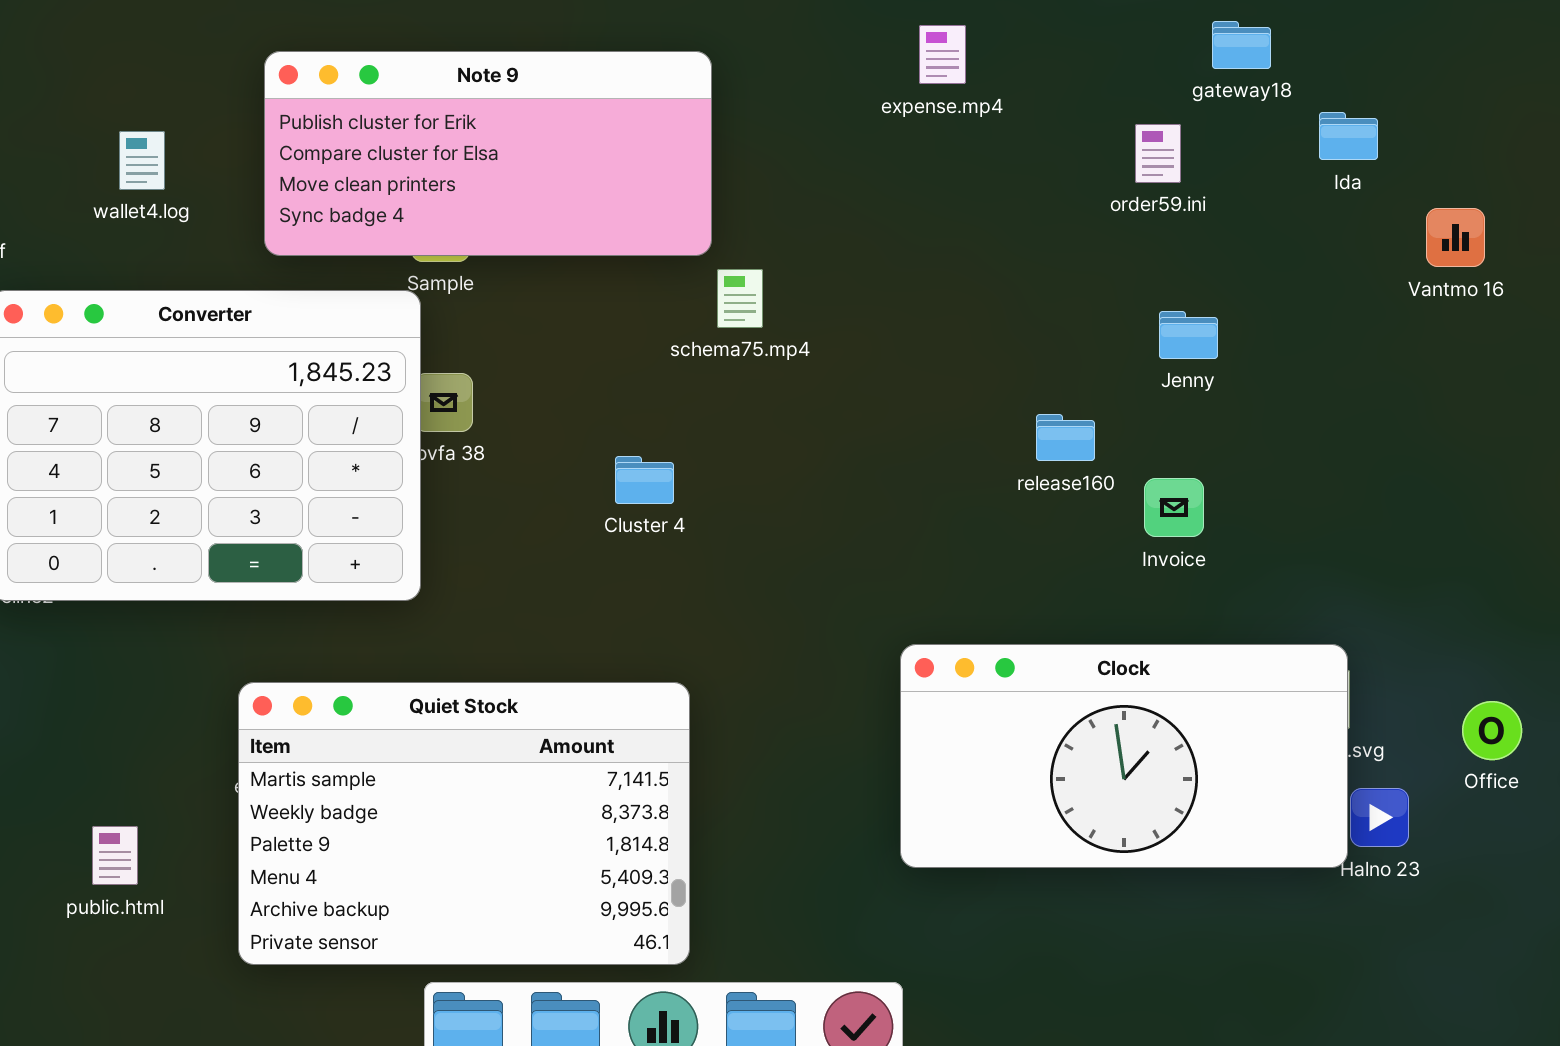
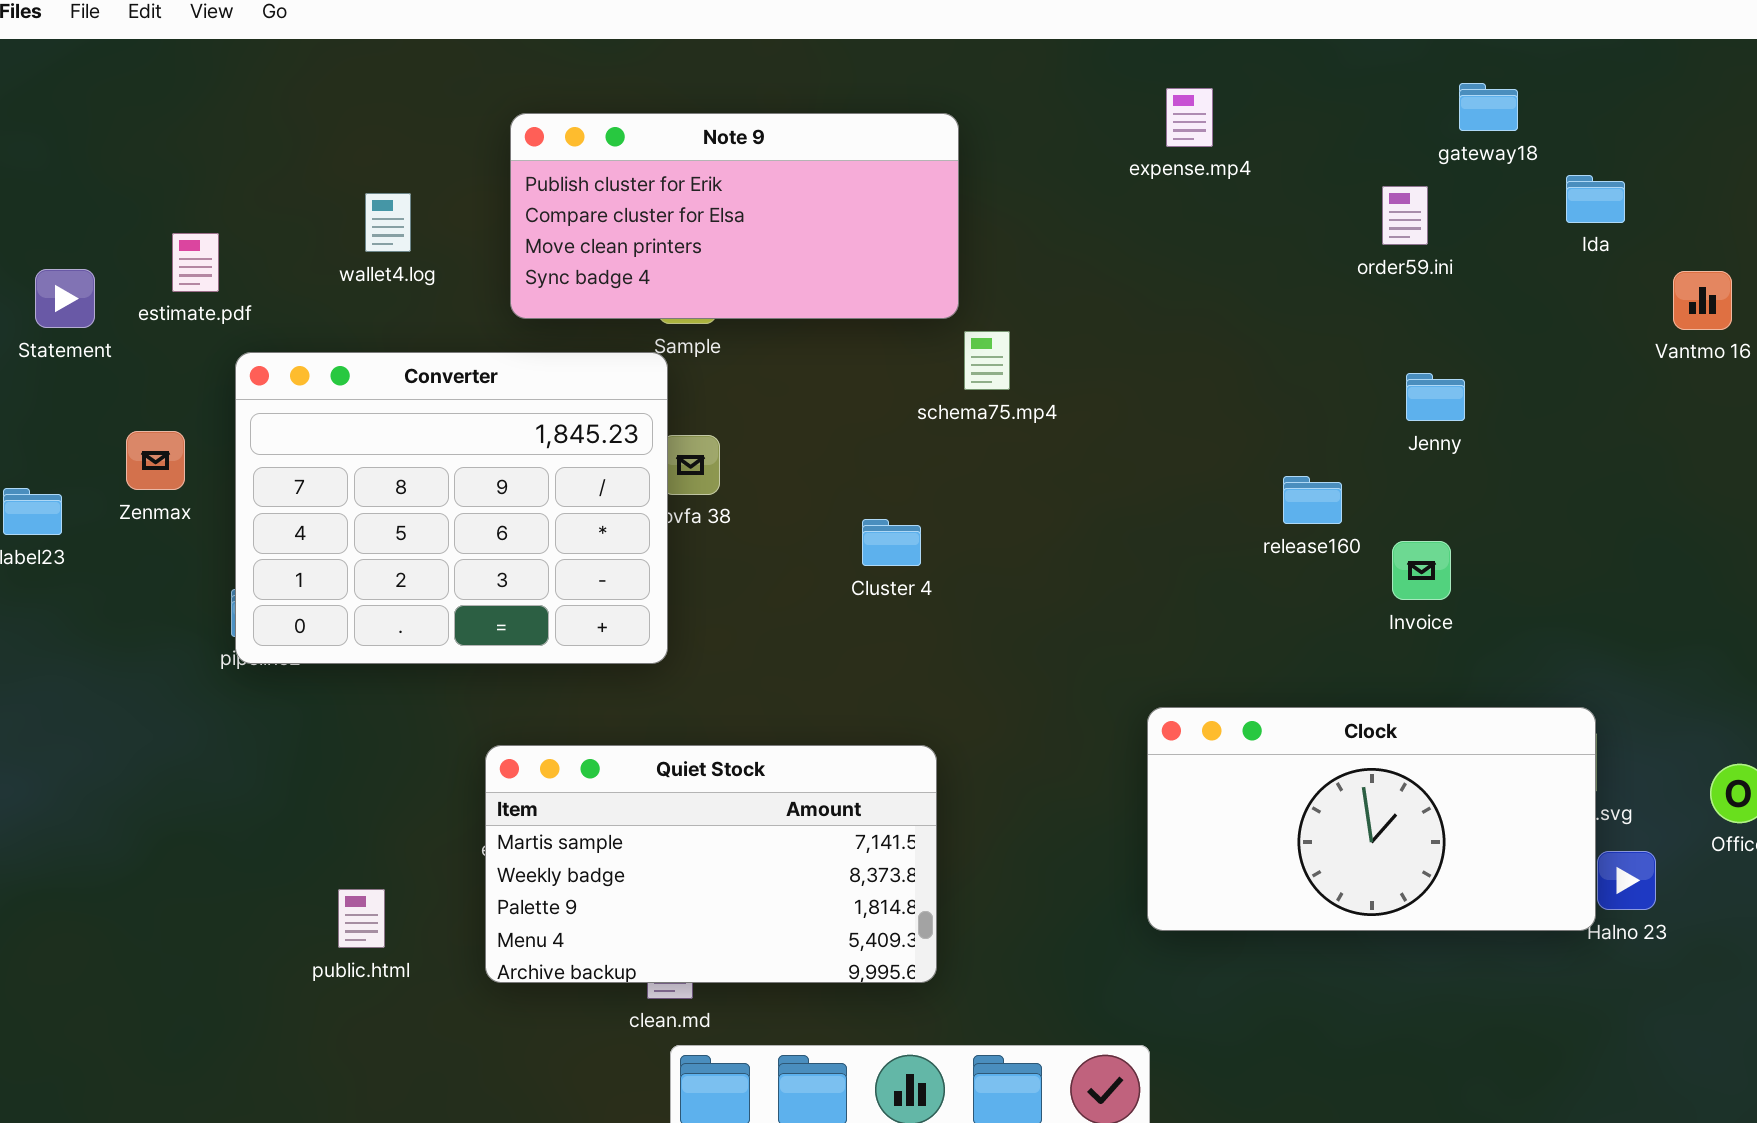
Quiet Stock: [238,682,690,965] -> [485,745,937,983], resized

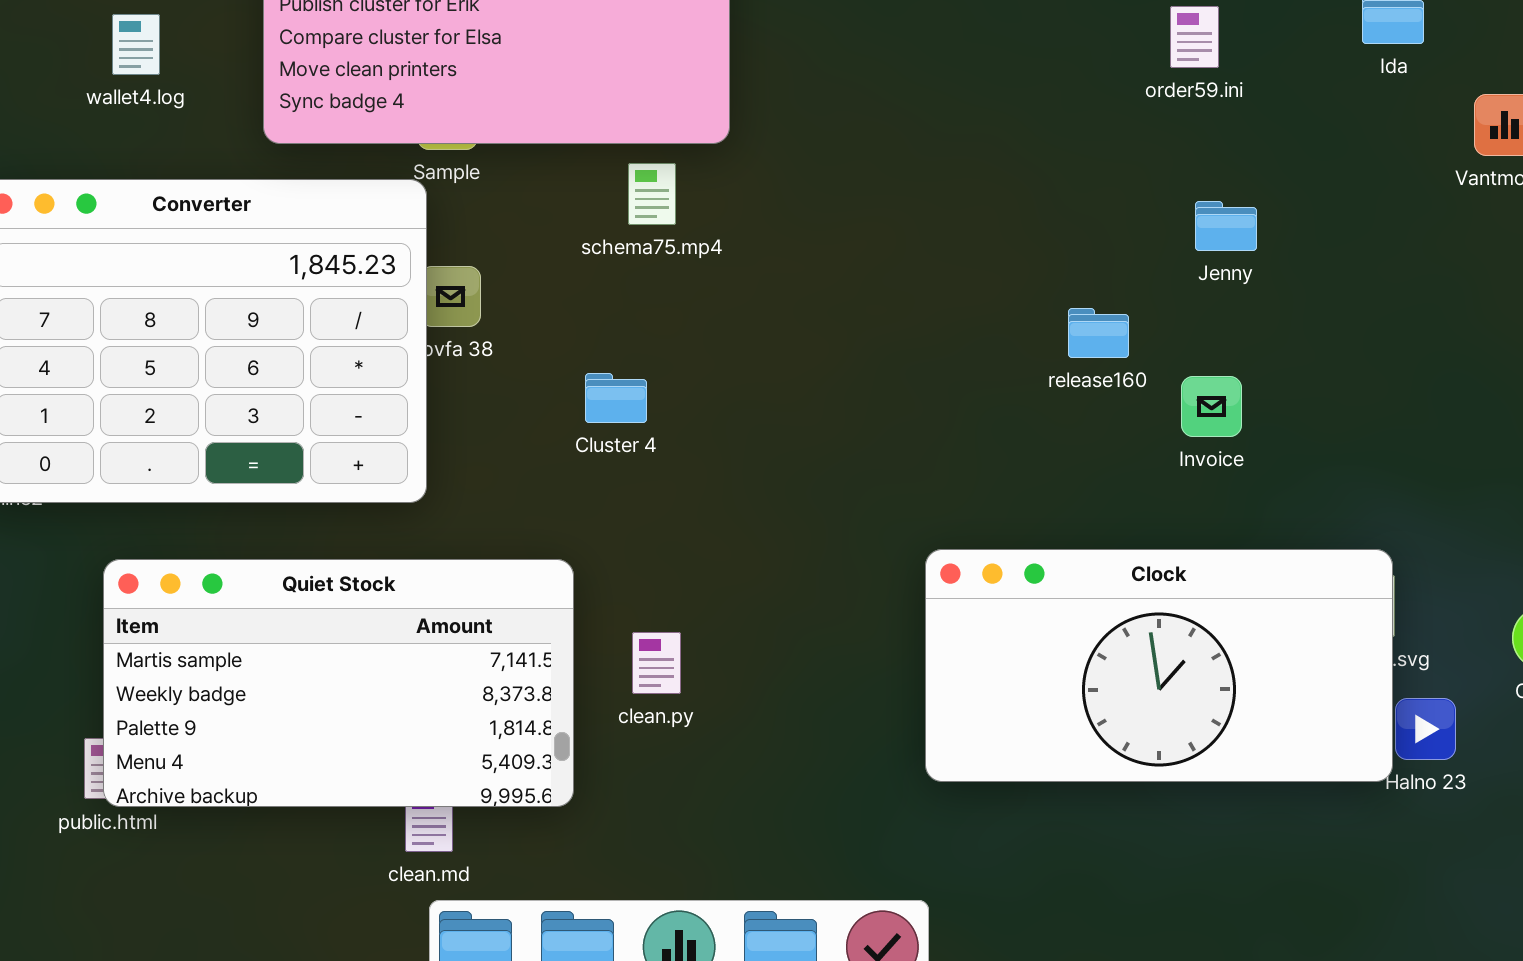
schema75.mp4: [964,331,1010,390] -> [628,163,676,225], moved
Cluster 4: [862,519,921,566] -> [585,373,647,423], moved
Quiet Stock: [485,745,937,983] -> [103,559,574,807], moved

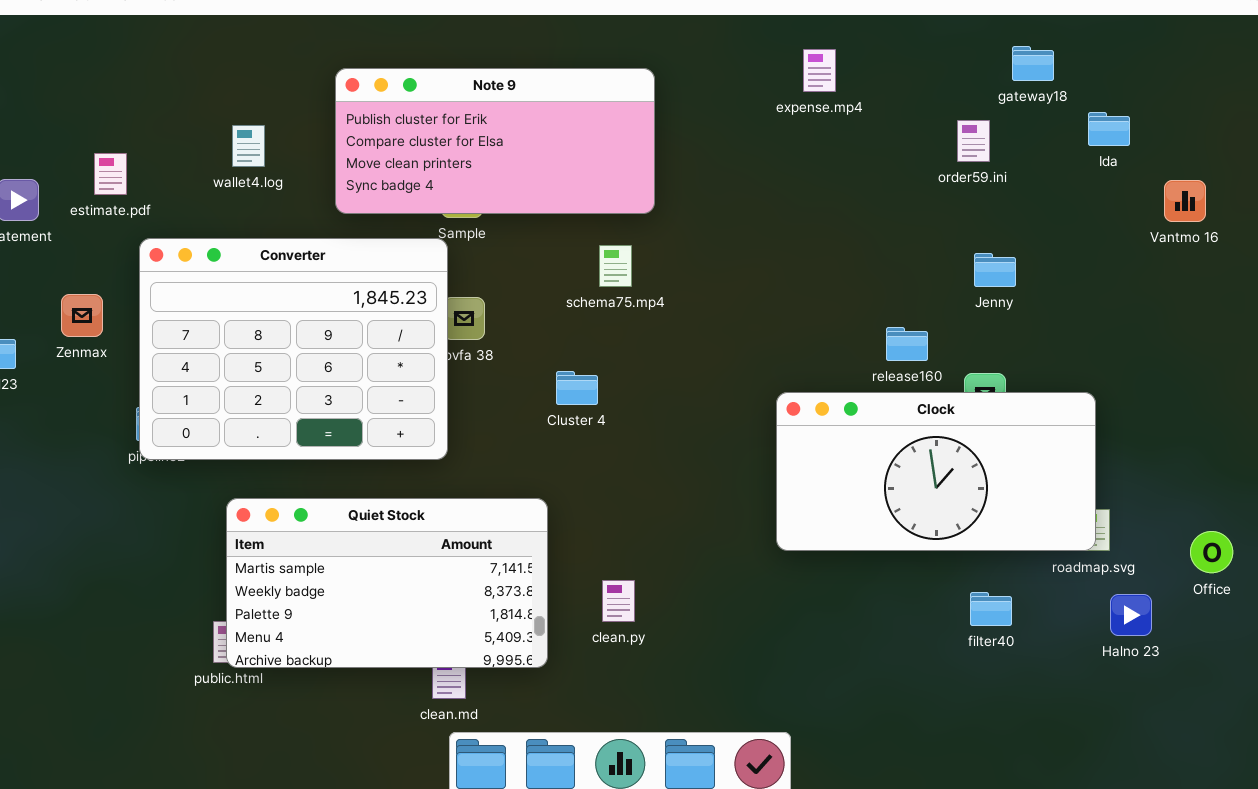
schema75.mp4: [628,163,676,225] -> [599,245,632,287], moved
Clock: [925,549,1393,782] -> [776,392,1096,551], moved
clean.py: [632,632,681,694] -> [602,580,635,622], moved

